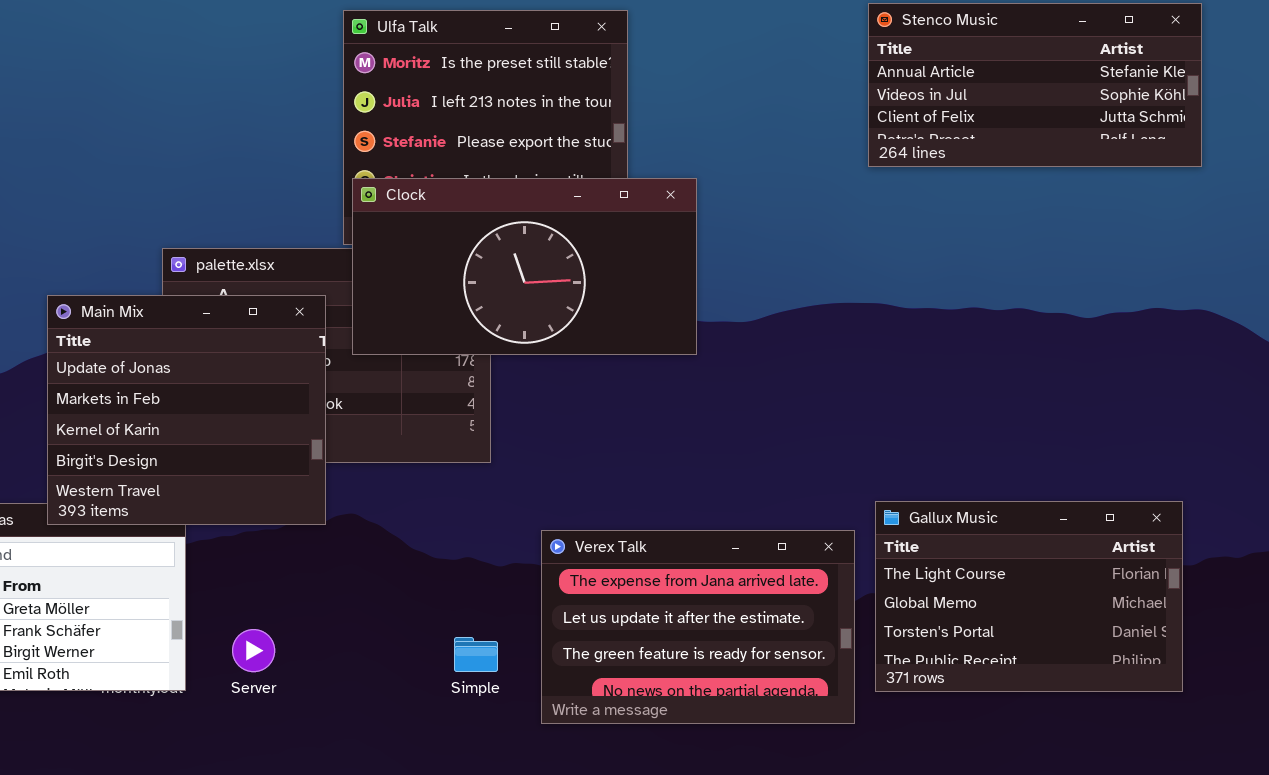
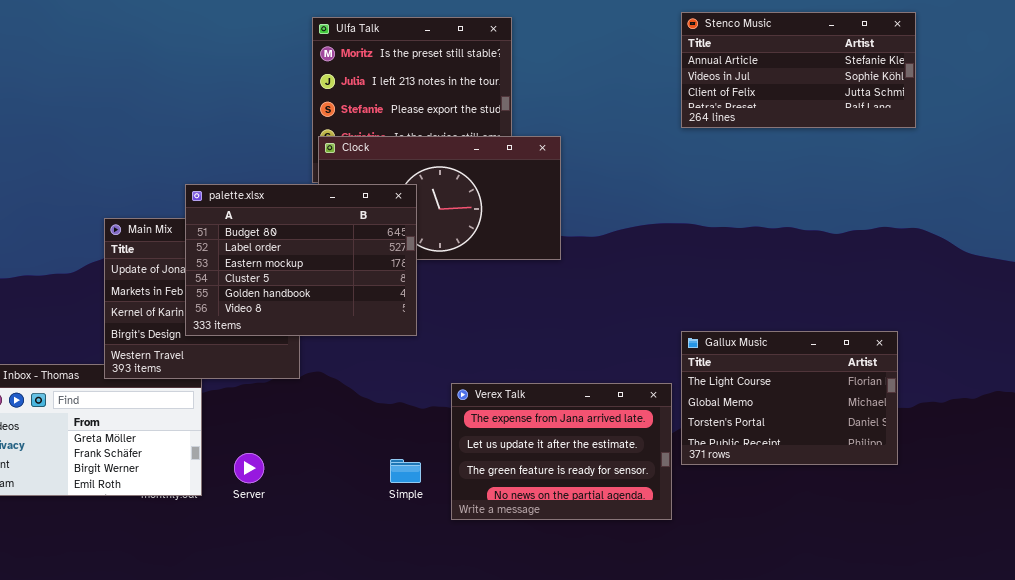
palette.xlsx: [162,248,491,463] -> [185,184,417,336], raised
Gallux Music: [875,501,1183,692] -> [681,331,898,465], moved

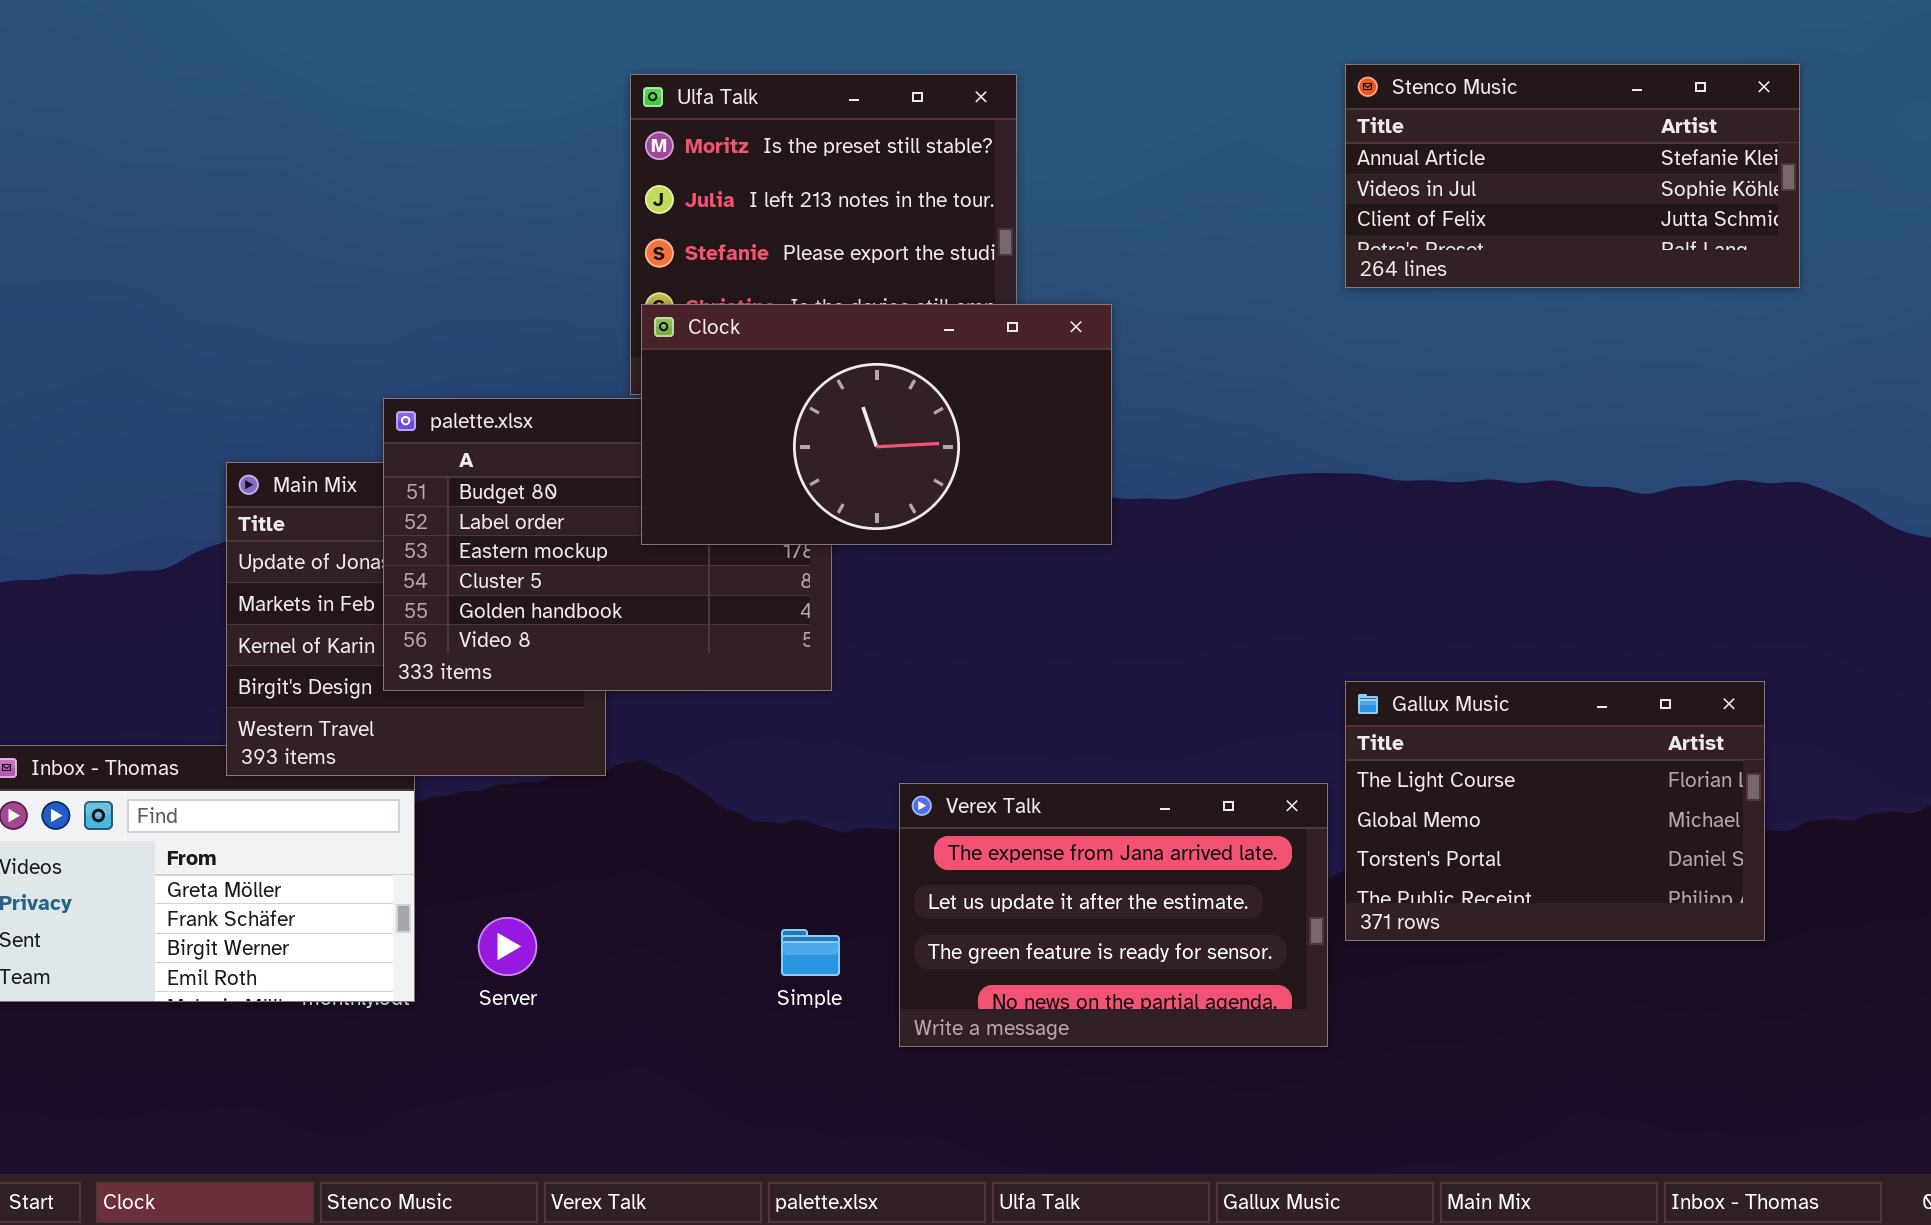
Clock: [318,136,561,260] -> [641,304,1112,545], raised

